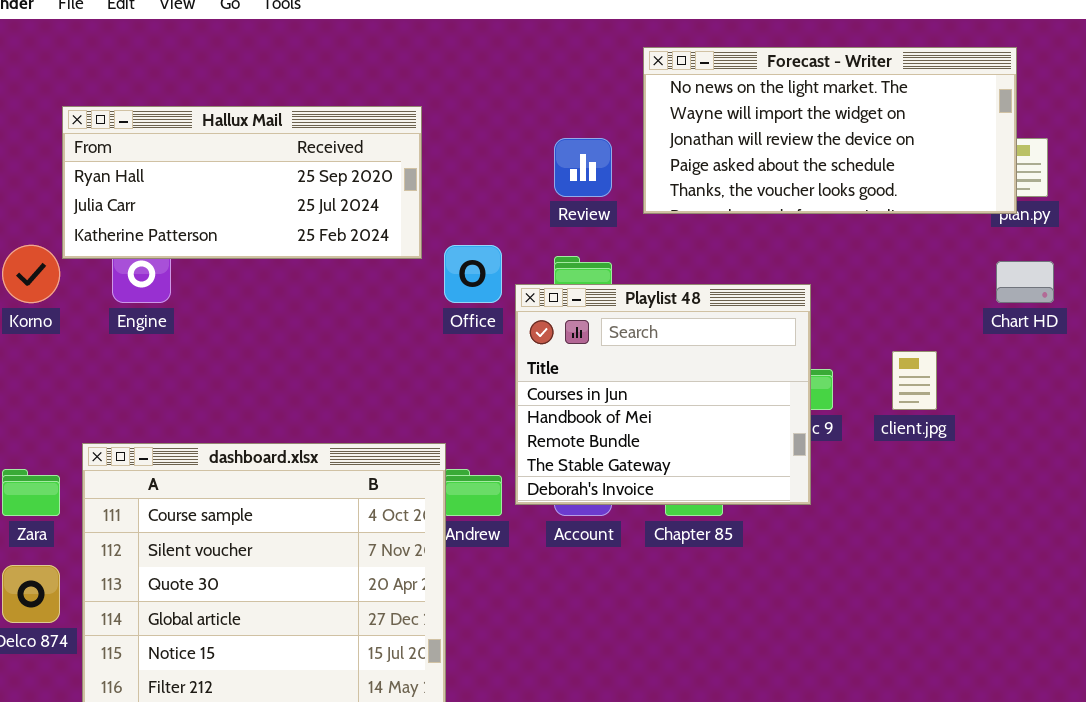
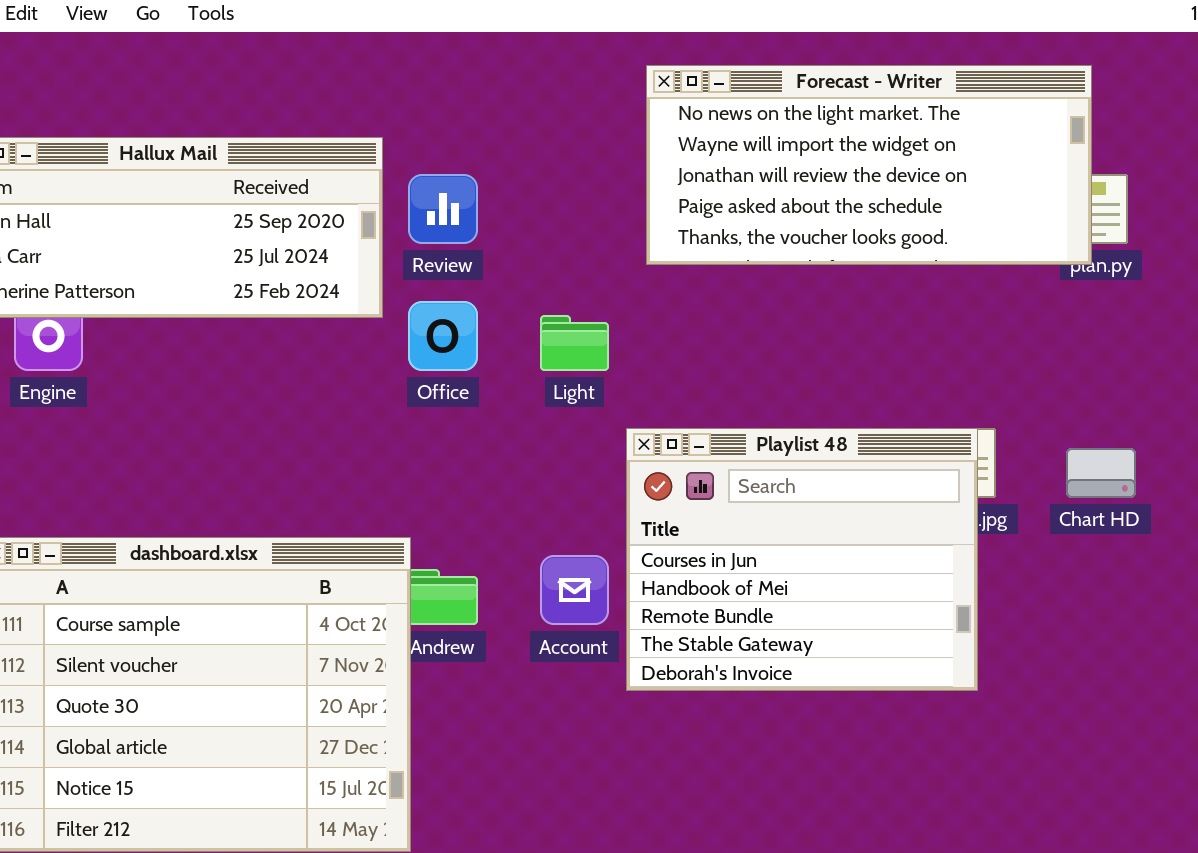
Review: [554,138,612,197] -> [408,174,478,244], moved
Chart HD: [996,261,1054,303] -> [1066,448,1136,498], moved
Playlist 48: [515,284,811,505] -> [626,428,978,691], moved

